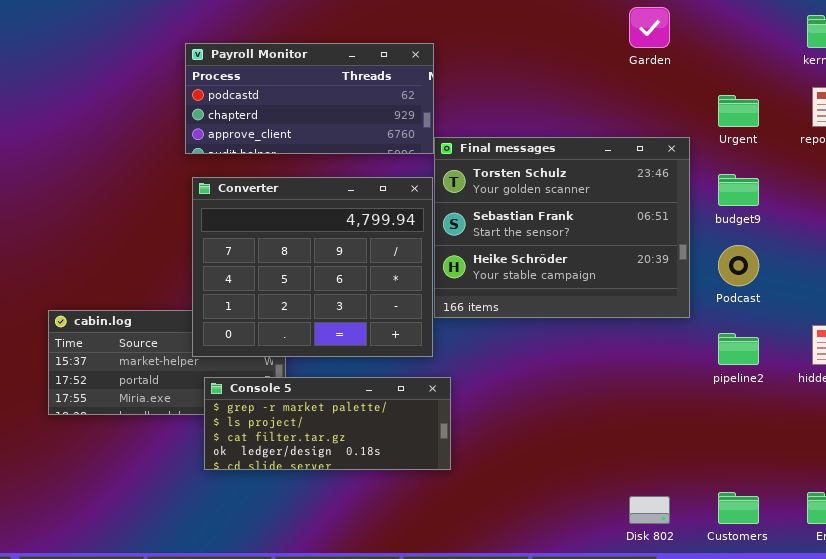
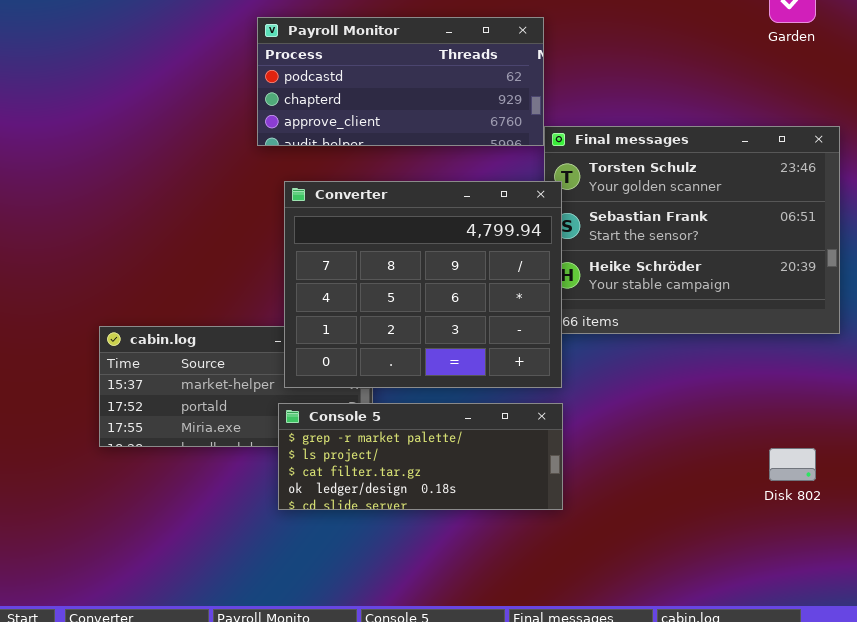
Converter: [192,177,433,357] -> [284,181,562,388], moved
Disk 802: [629,496,670,524] -> [769,448,816,481], moved

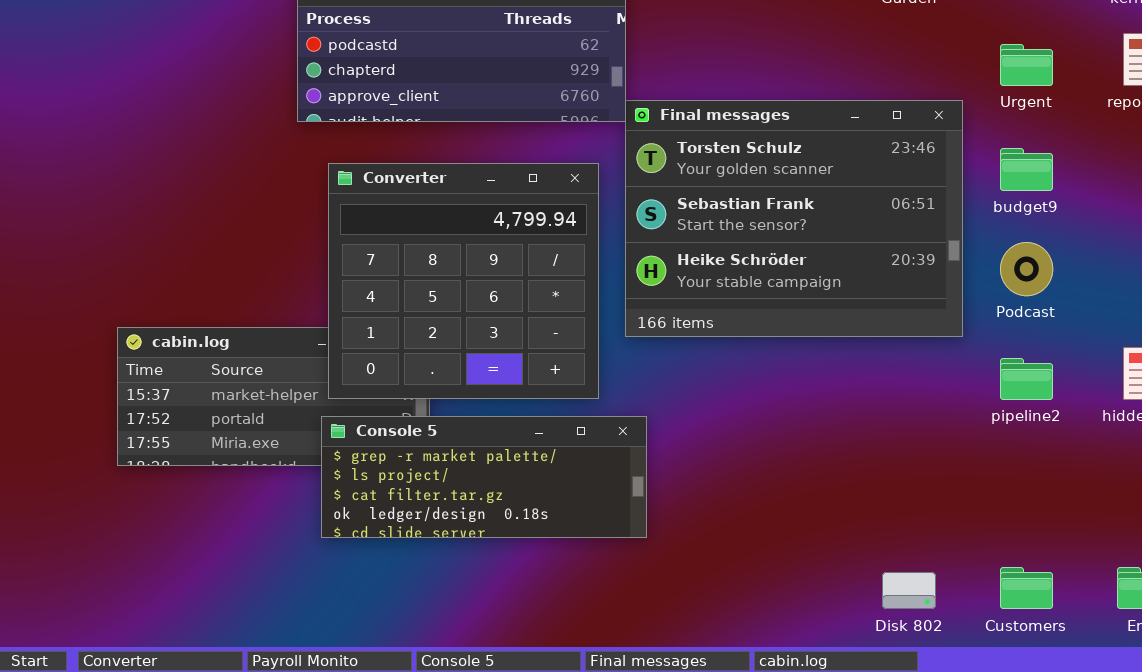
Converter: [284,181,562,388] -> [328,163,599,399], resized
Disk 802: [769,448,816,481] -> [882,572,936,609], moved

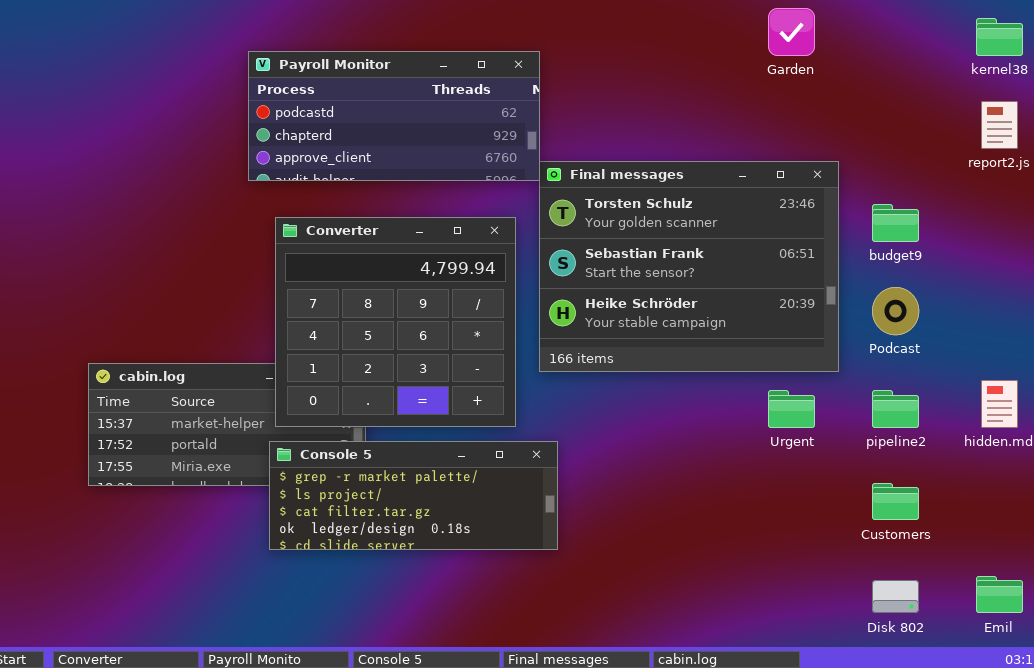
Urgent: [1000,44,1053,86] -> [768,390,815,428], moved
Customers: [1000,567,1053,609] -> [872,483,919,520], moved
Disk 802: [882,572,936,609] -> [872,580,919,613], moved

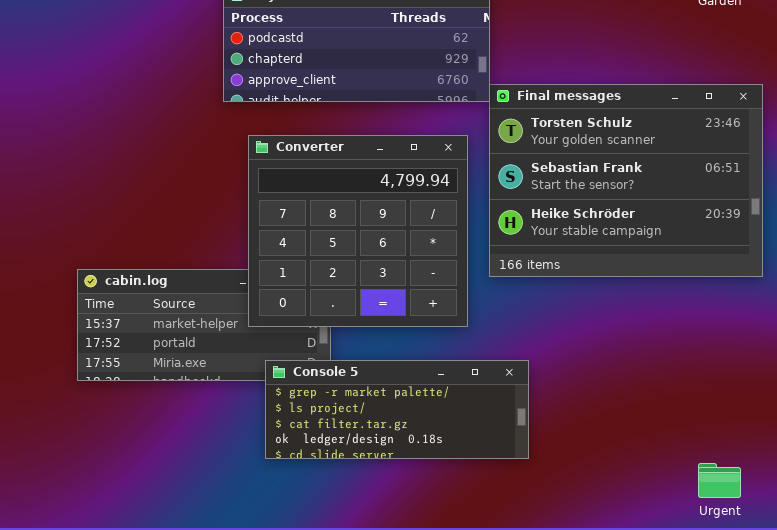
Urgent: [768,390,815,428] -> [698,463,741,498], moved
Console 5: [269,441,558,550] -> [265,360,529,459], moved

